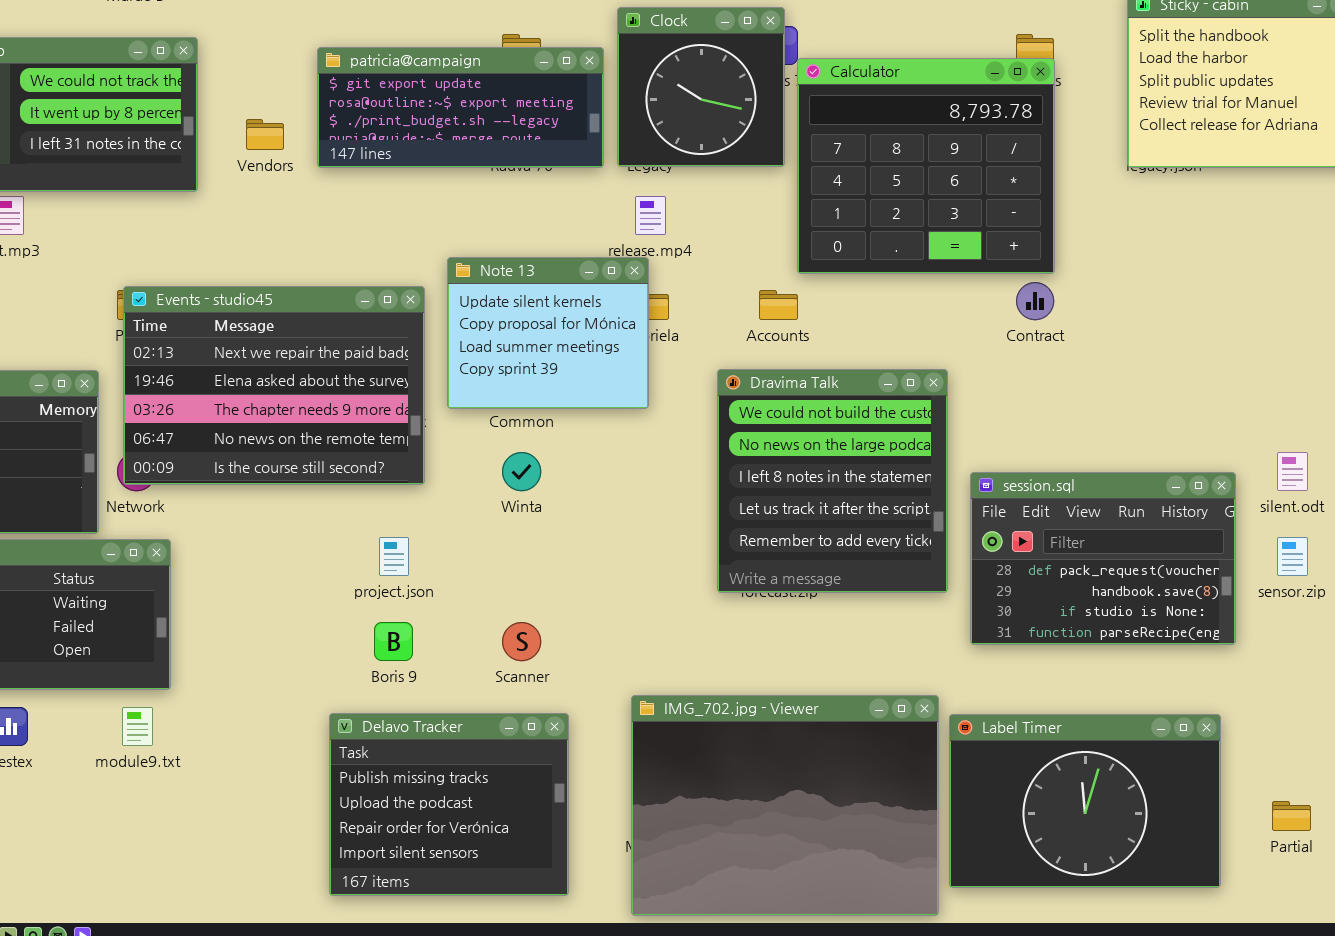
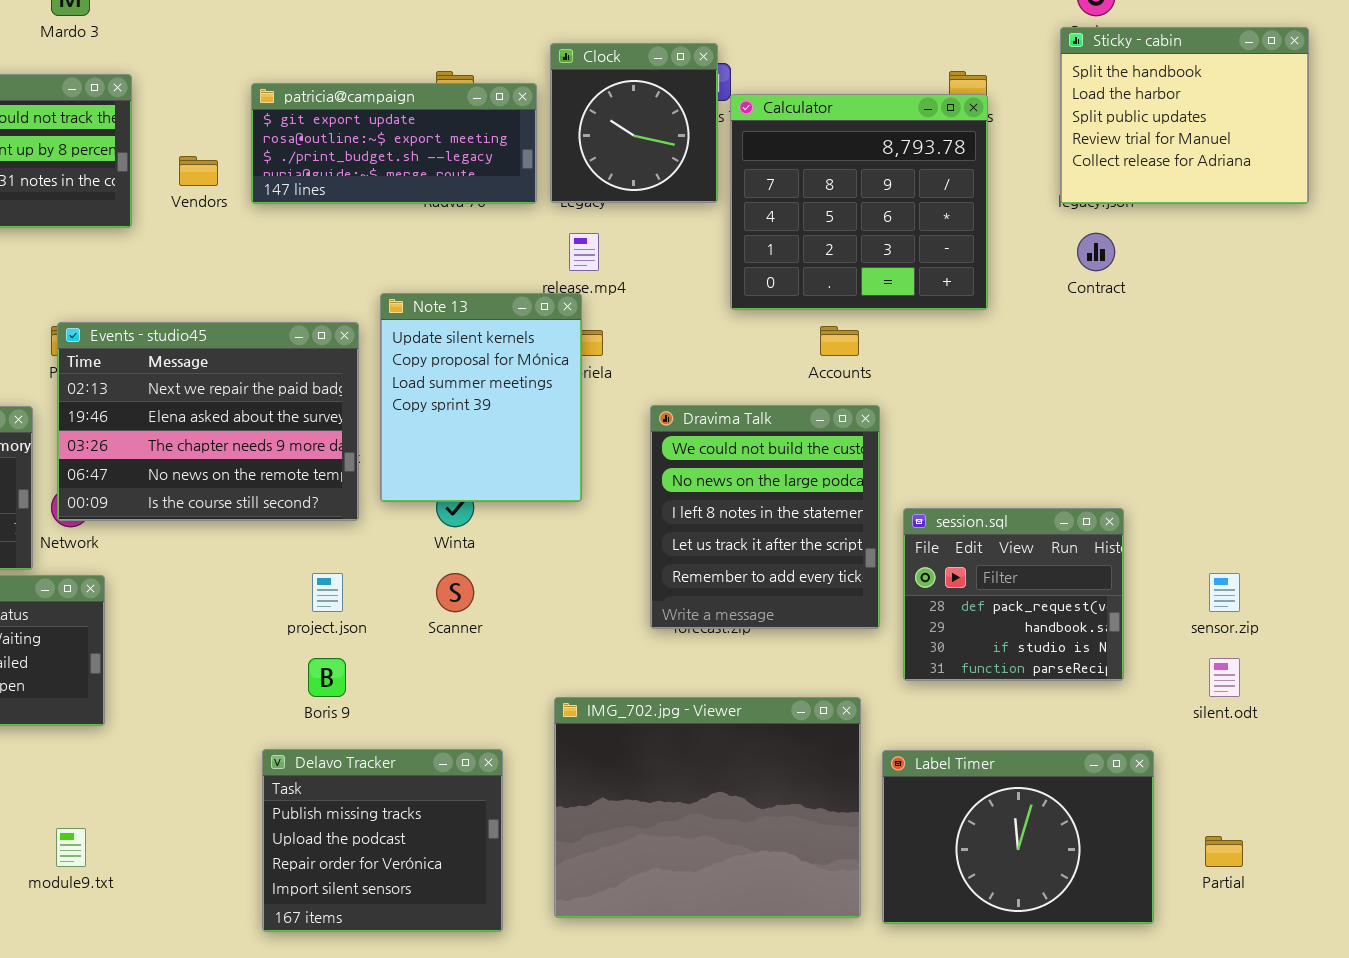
Note 13: [447,257,649,409] -> [380,293,582,502], resized
Contract: [1016,282,1054,320] -> [1077,233,1115,271], moved
Accounts: [759,290,798,320] -> [820,326,859,356], moved
silent.odt: [1277,452,1308,491] -> [1209,658,1240,697], moved
session.sql: [970,472,1236,645] -> [903,508,1124,681], resized
Scanner: [502,622,541,661] -> [436,573,474,612], moved
IMG_702.jpg - Viewer: [631,695,939,916] -> [554,697,861,918], moved
module9.txt: [122,707,153,746] -> [56,828,86,867], moved

